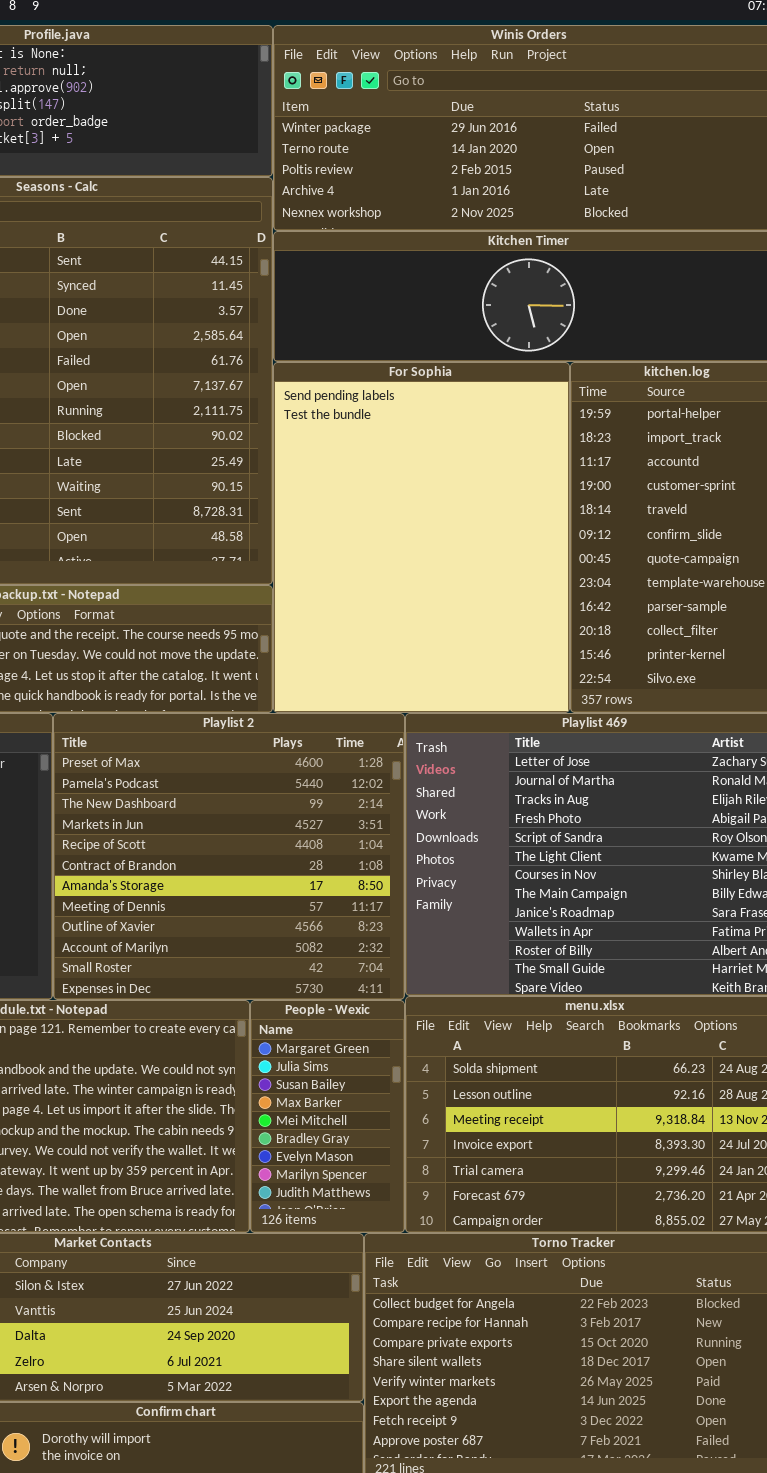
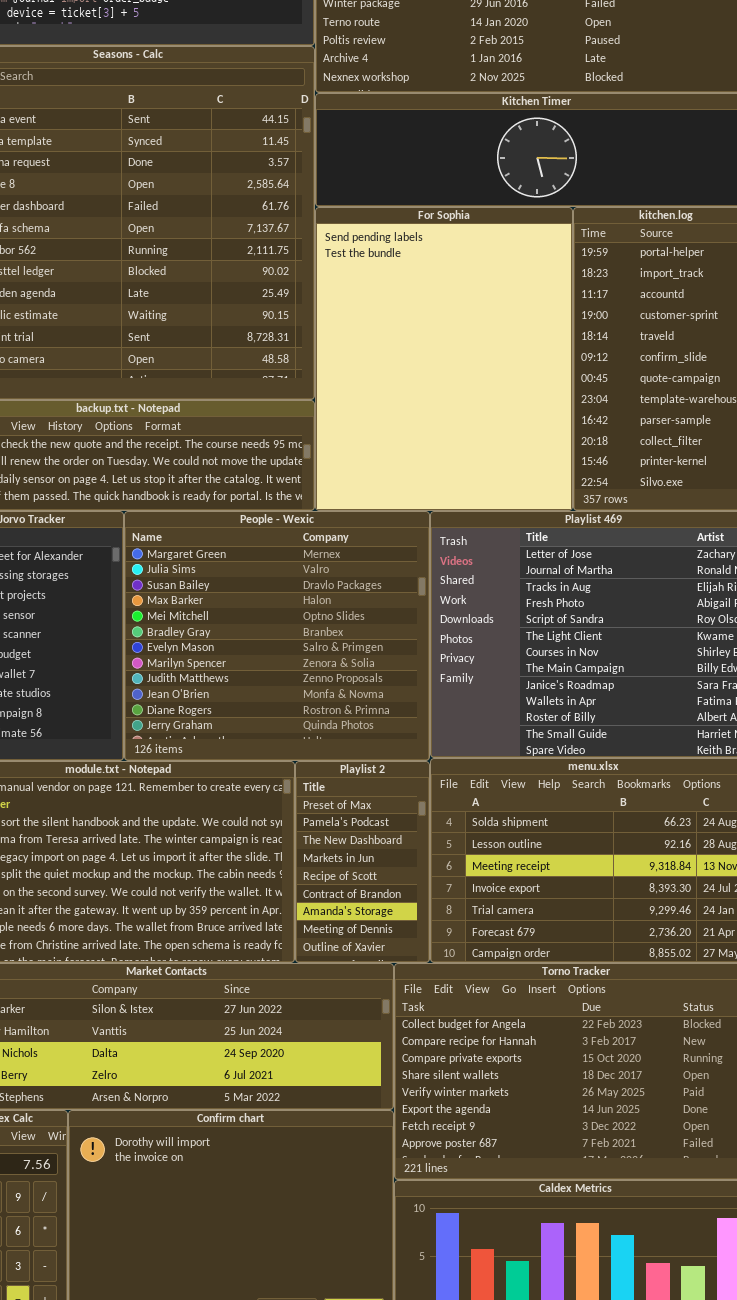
Playlist 2: [53,713,405,1000] -> [295,761,430,963], moved, resized
People - Wexic: [250,1000,405,1233] -> [124,511,430,761], moved, resized

